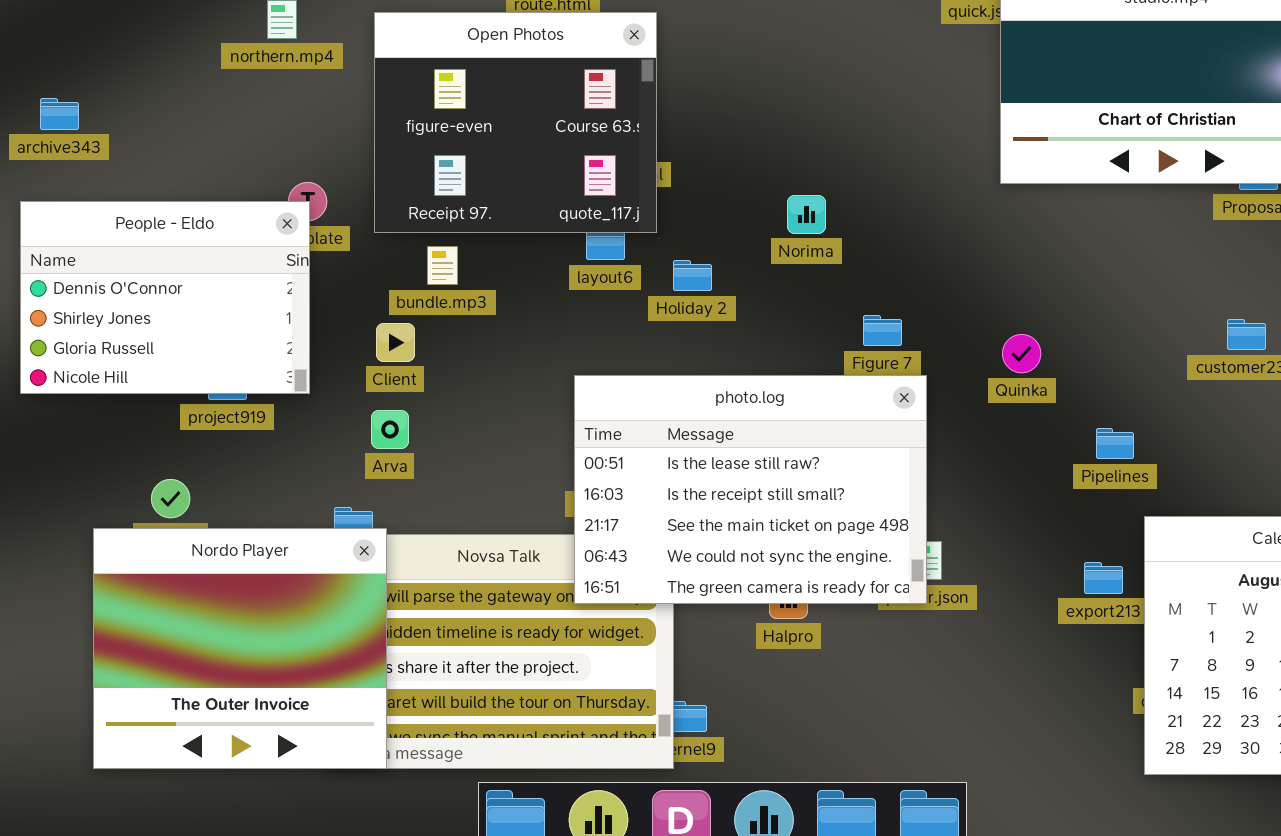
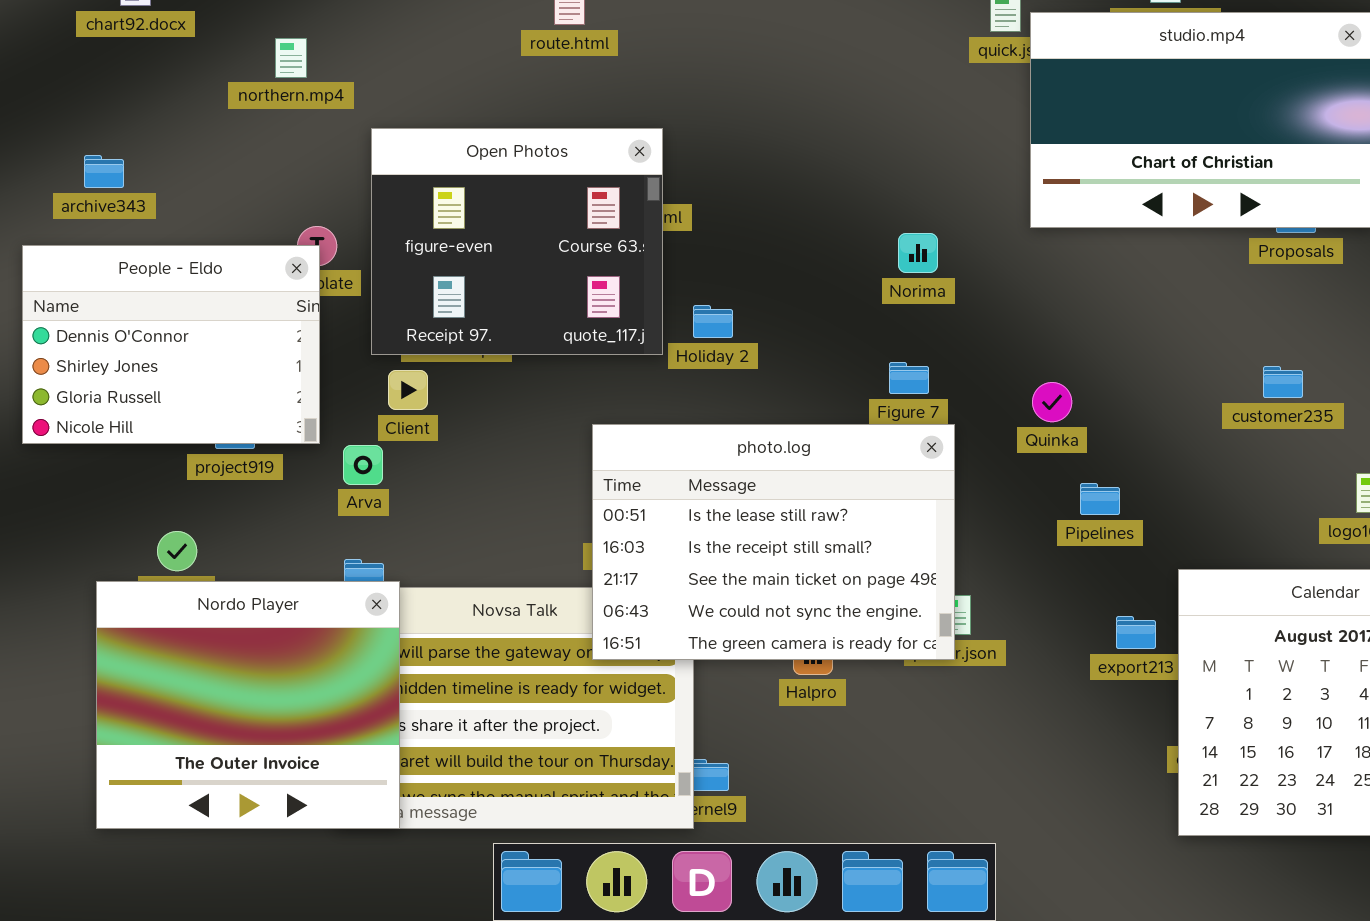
Open Photos: [374,12,657,233] -> [371,128,663,355], moved
archive343: [40,98,79,130] -> [84,155,124,188], moved
Norima: [787,195,826,234] -> [898,233,938,273], moved
Arva: [371,410,409,449] -> [343,445,383,485], moved
Pipelines: [1096,428,1134,459] -> [1080,483,1120,515], moved

